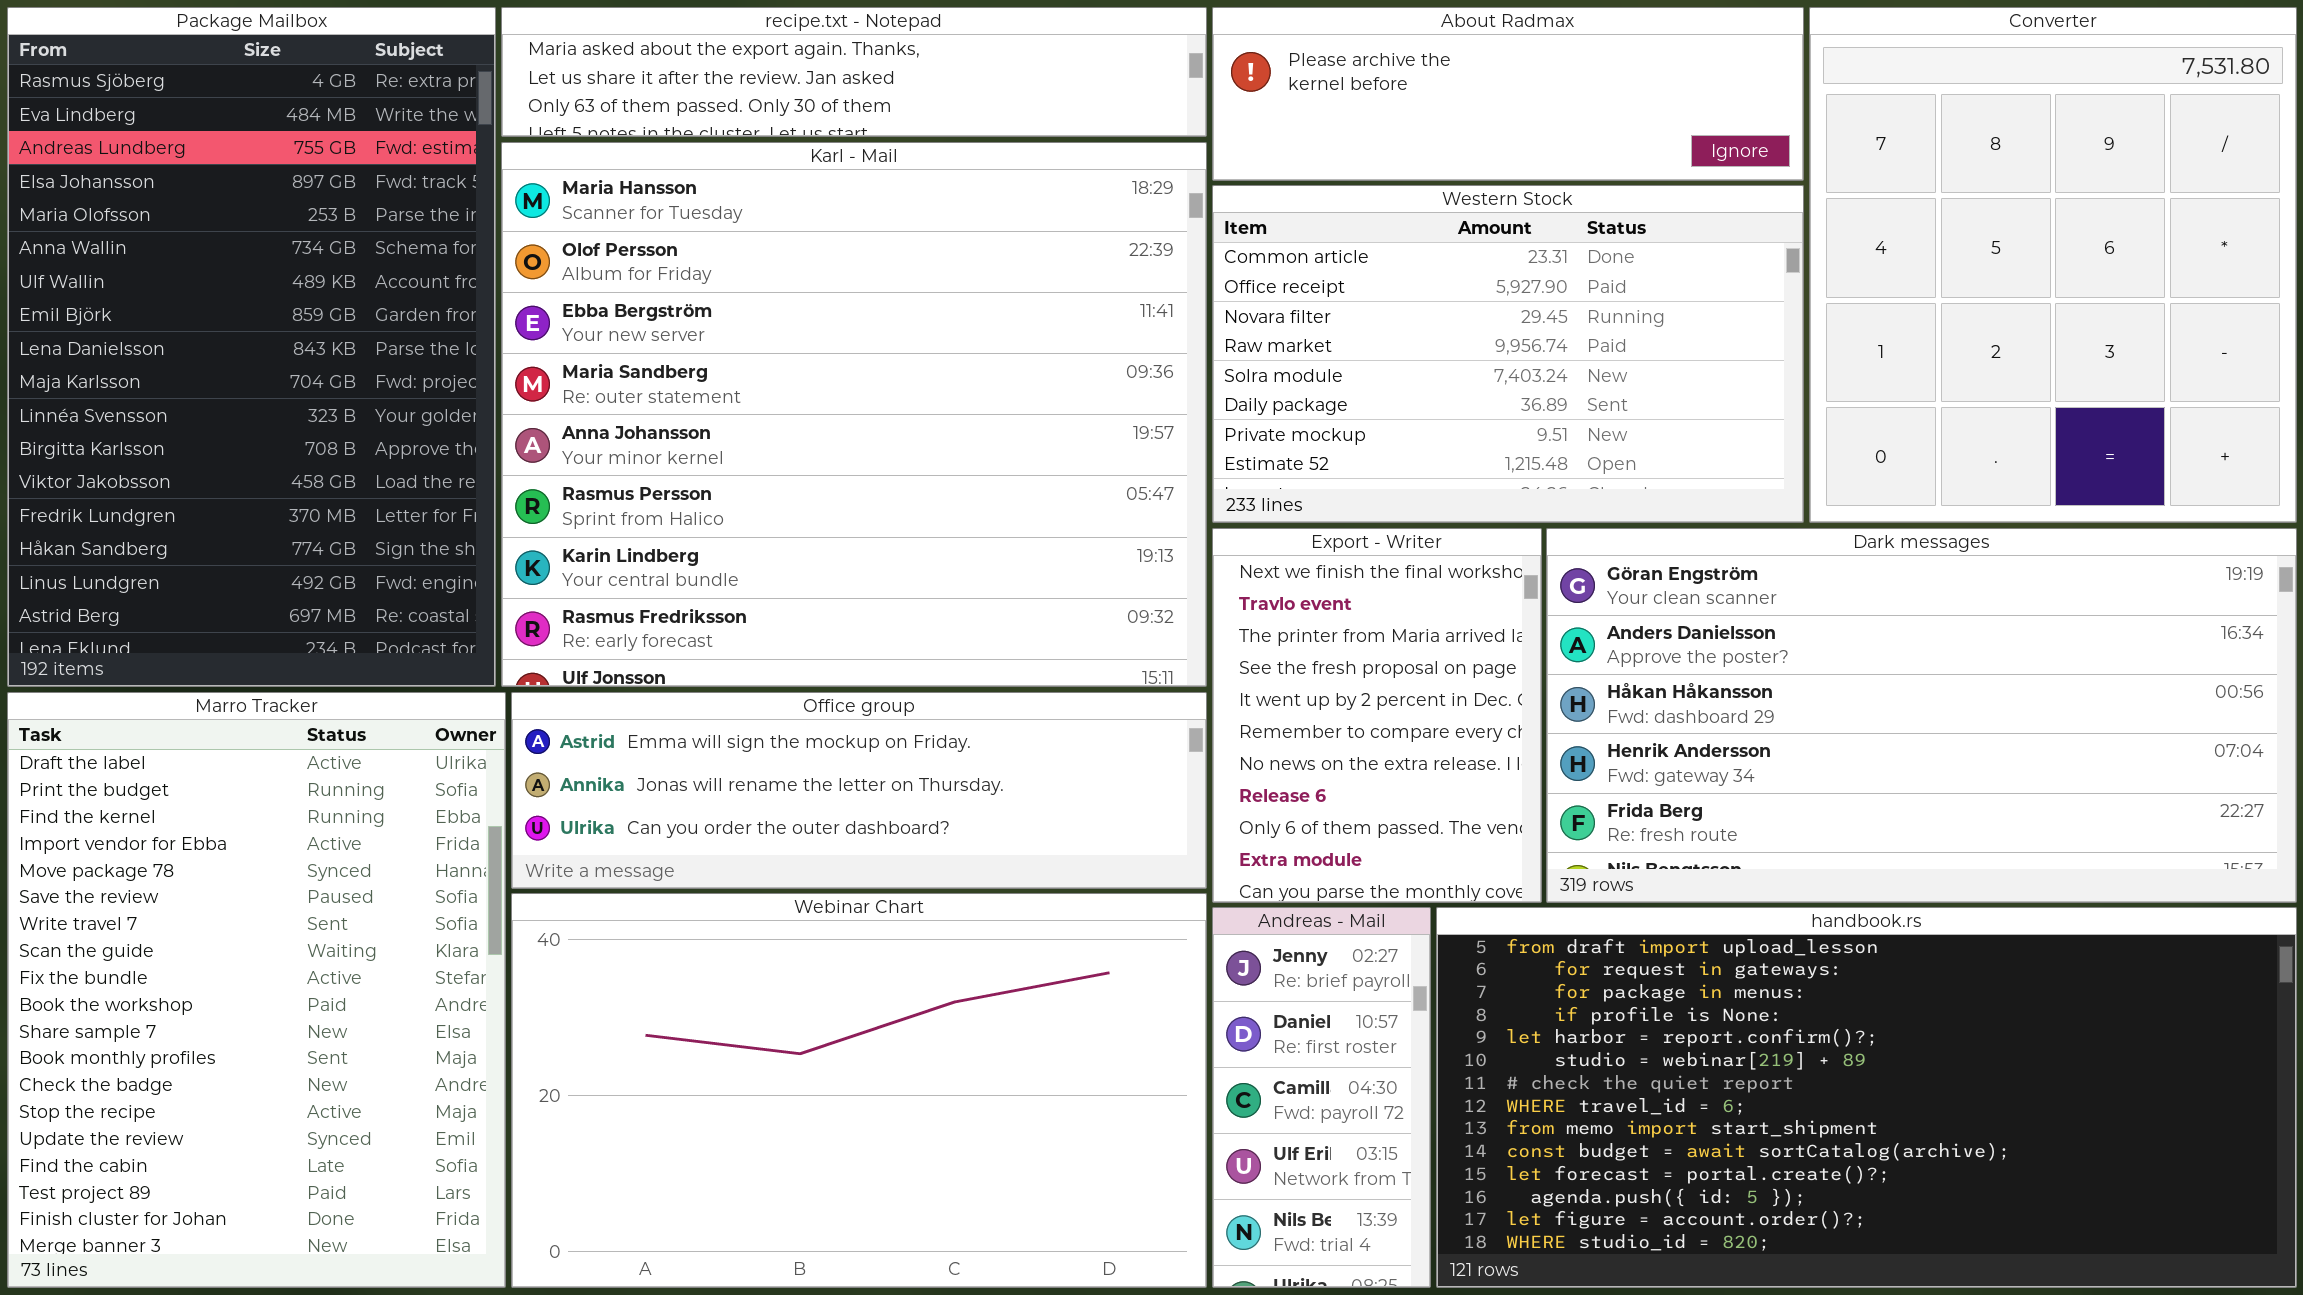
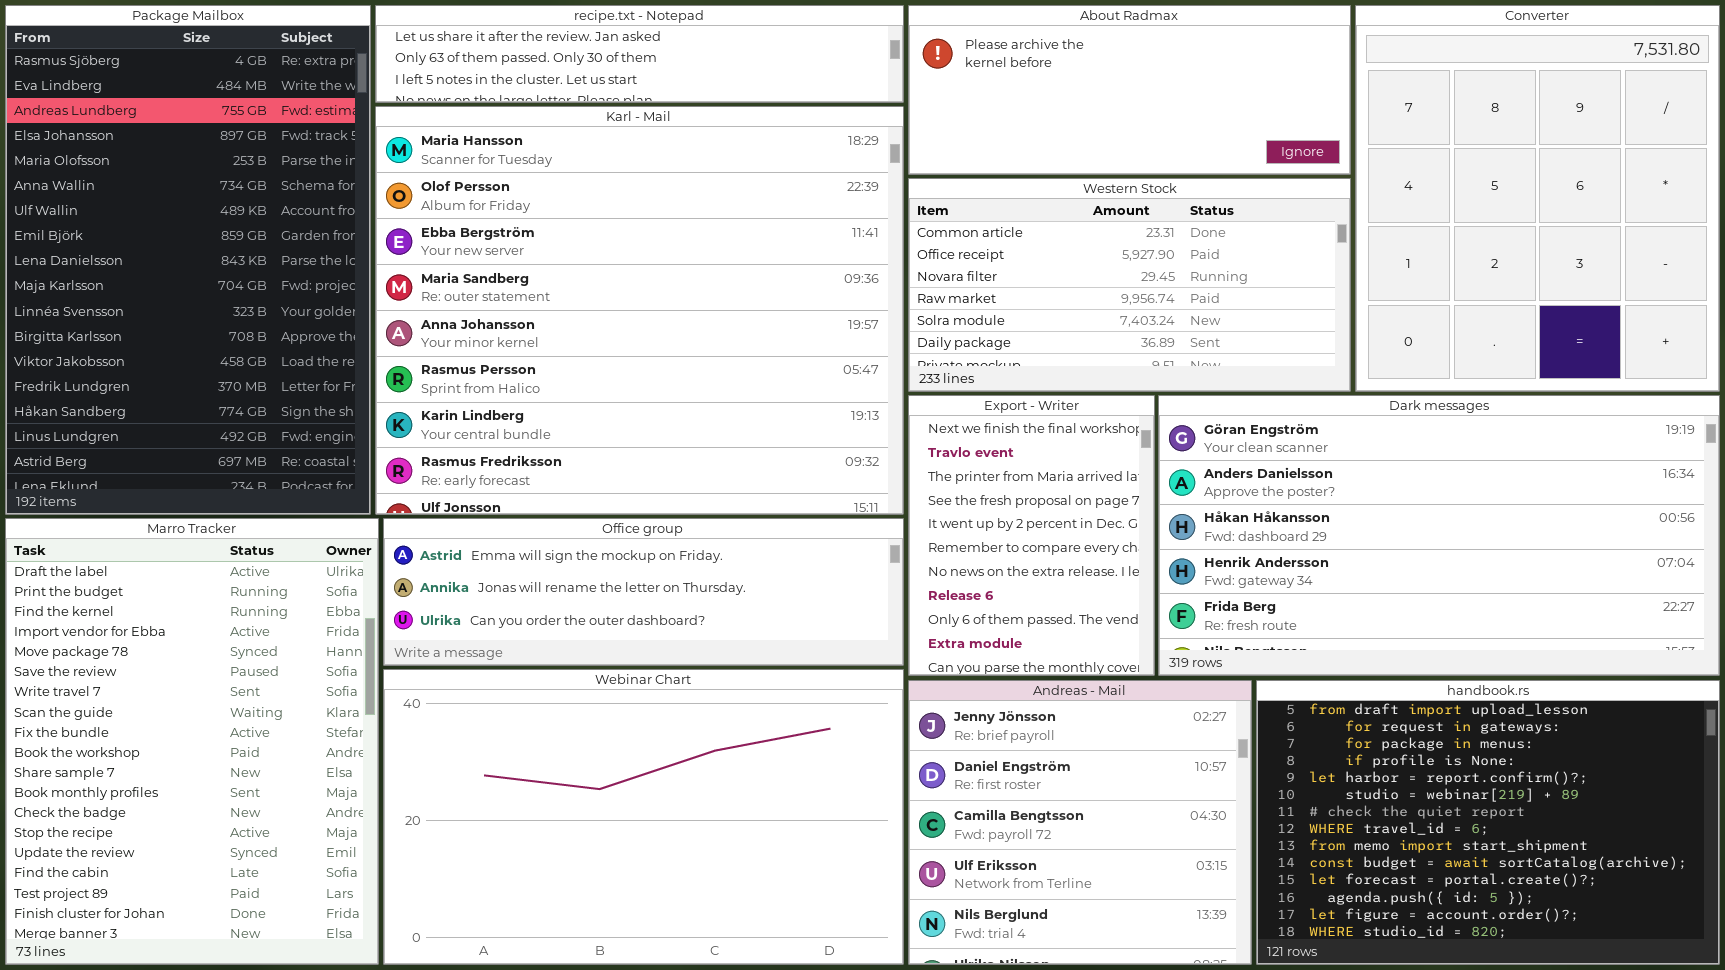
recipe.txt - Notepad: [501,7,1207,137] -> [375,5,904,103], scrolled down 1 row
About Radmax: [1212,7,1804,181] -> [908,5,1351,175], resized
Western Stock: [1212,185,1804,523] -> [908,178,1351,392], resized
Andreas - Mail: [1212,907,1431,1288] -> [908,680,1252,965], resized
handbook.rs: [1436,907,2297,1288] -> [1256,680,1720,965], resized

